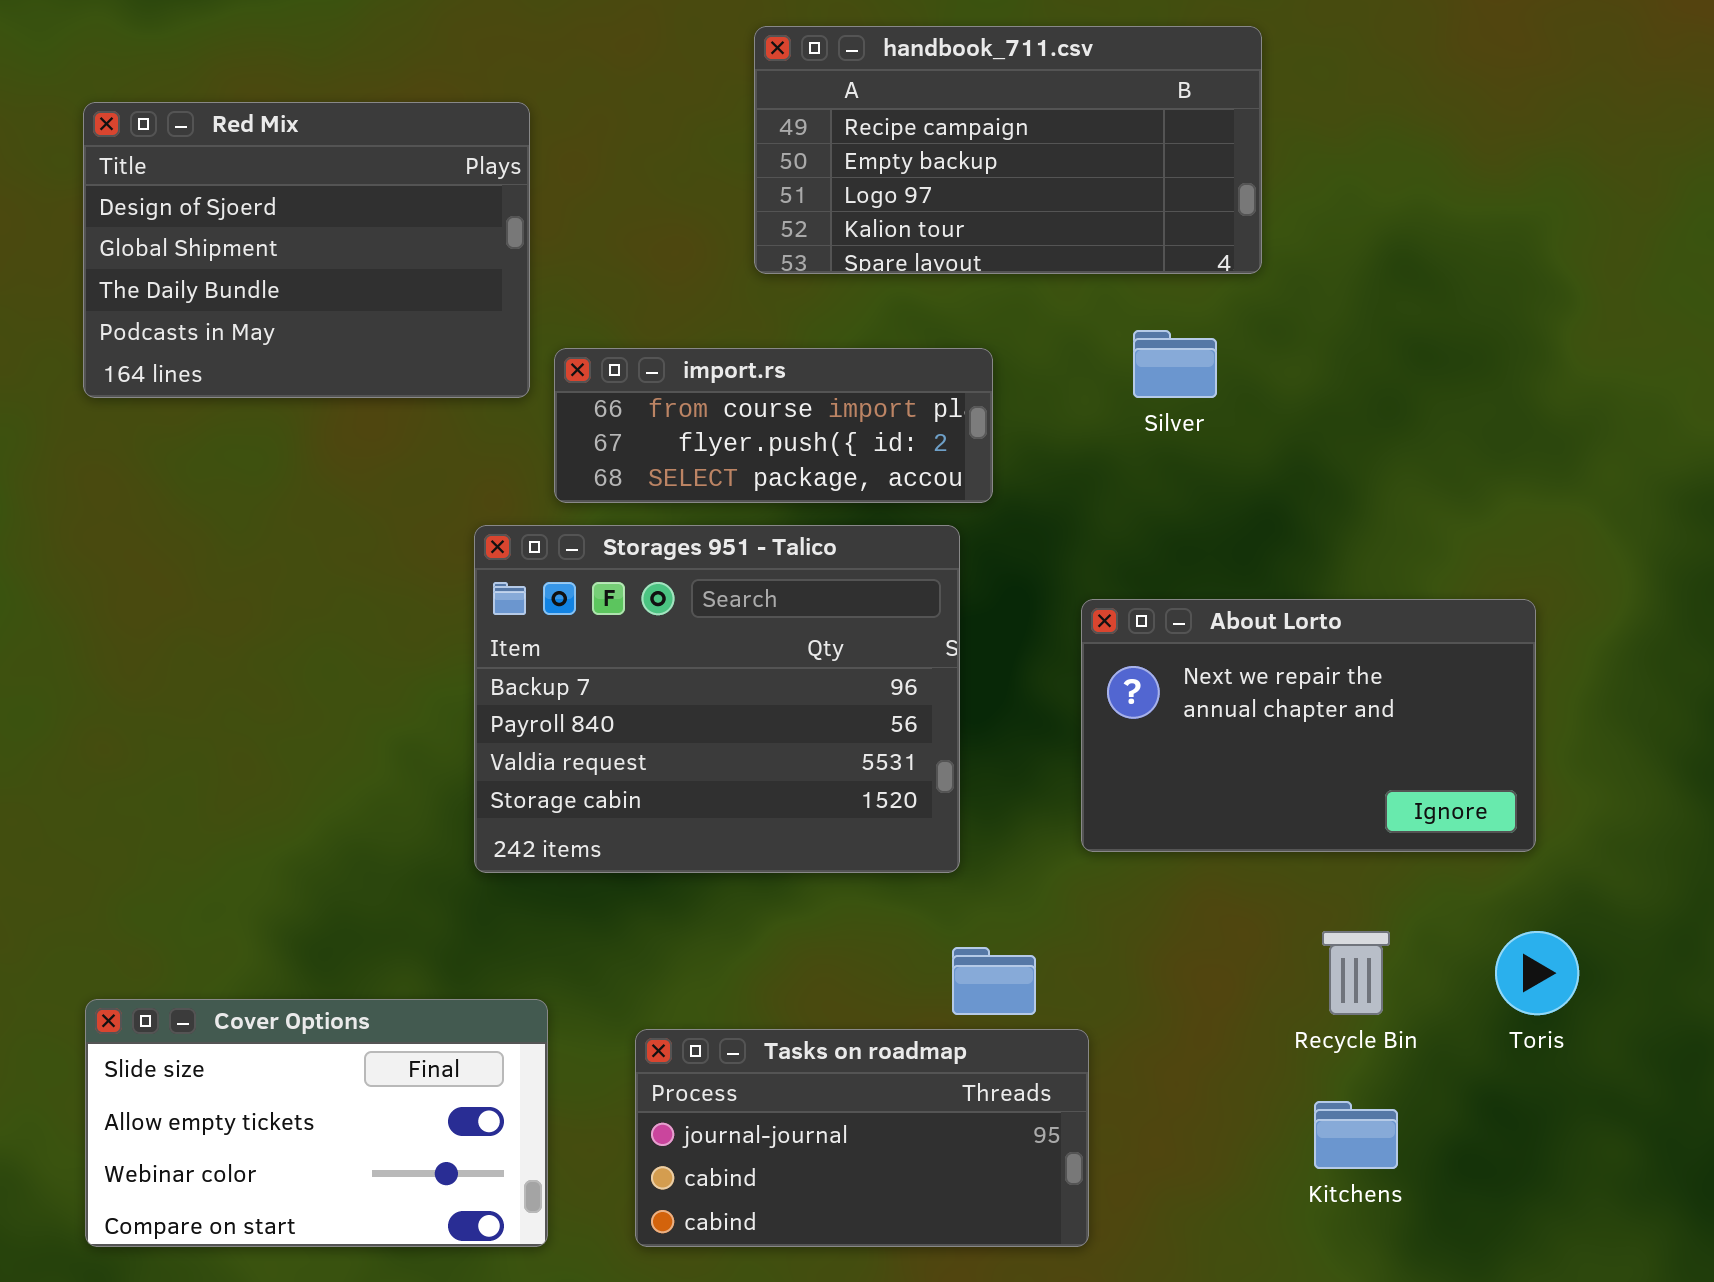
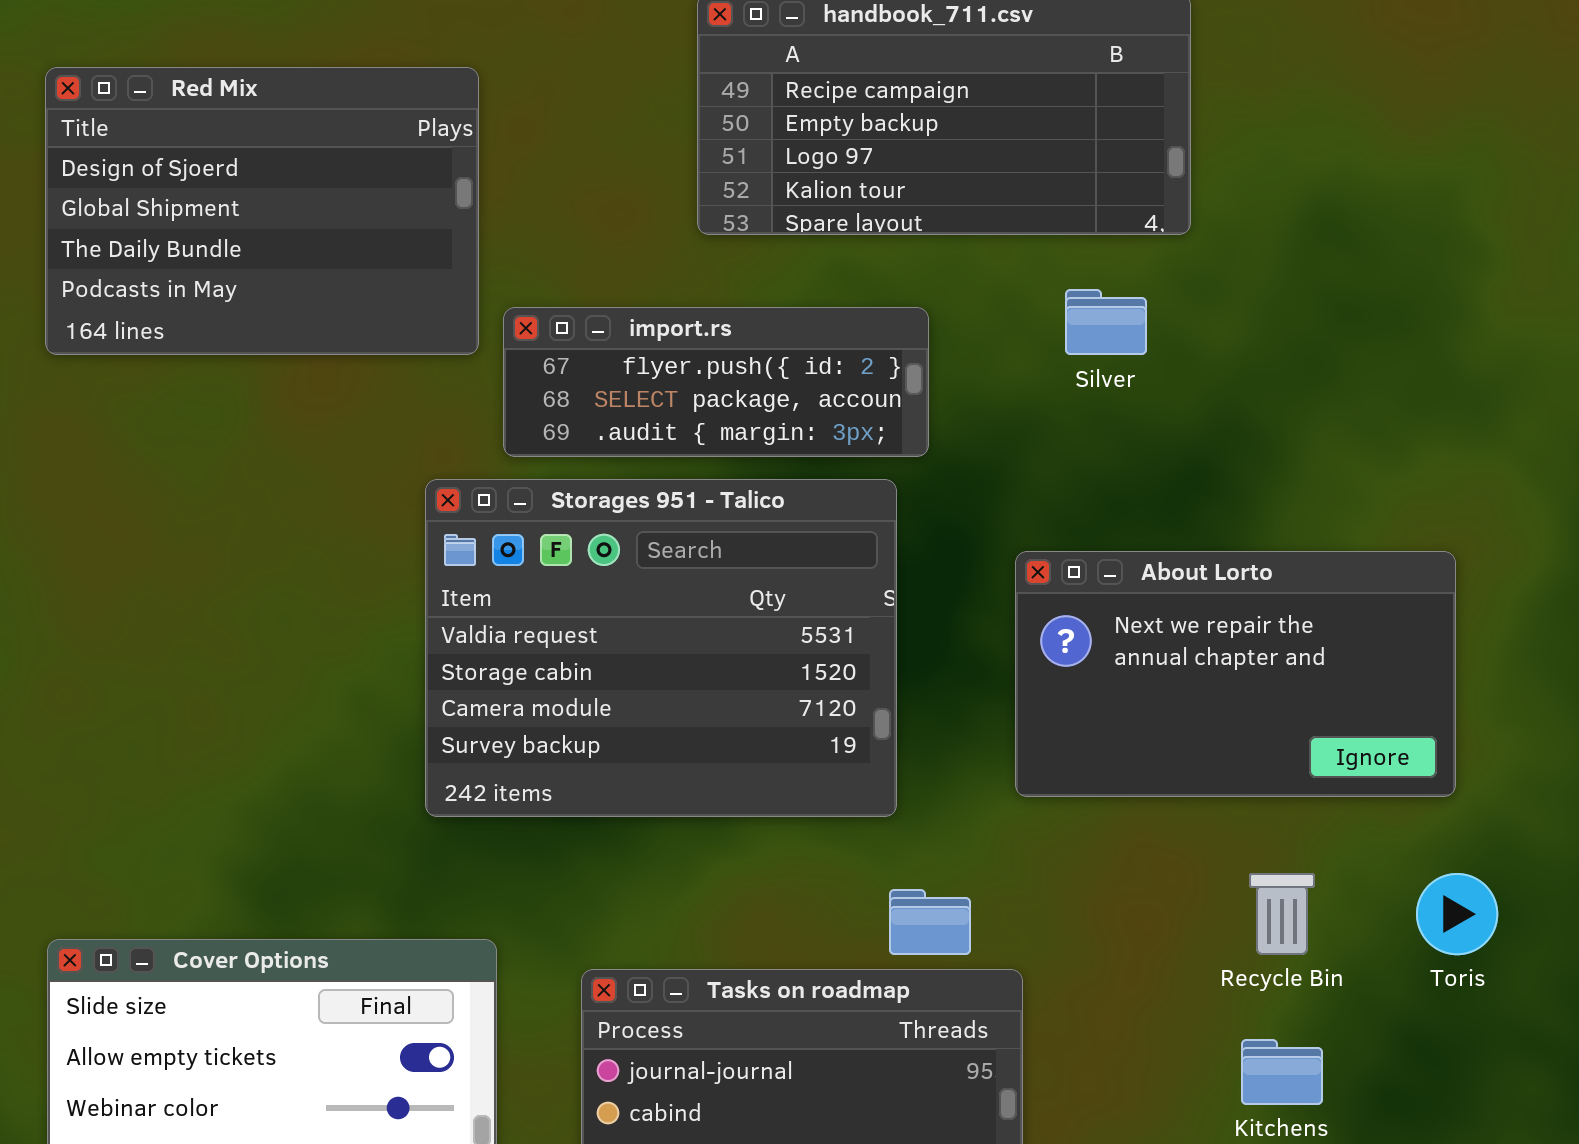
import.rs: [554,348,993,503] -> [503,307,929,457], scrolled down 1 row
Storages 951 - Talico: [474,525,960,873] -> [425,479,897,817], scrolled down 2 rows

